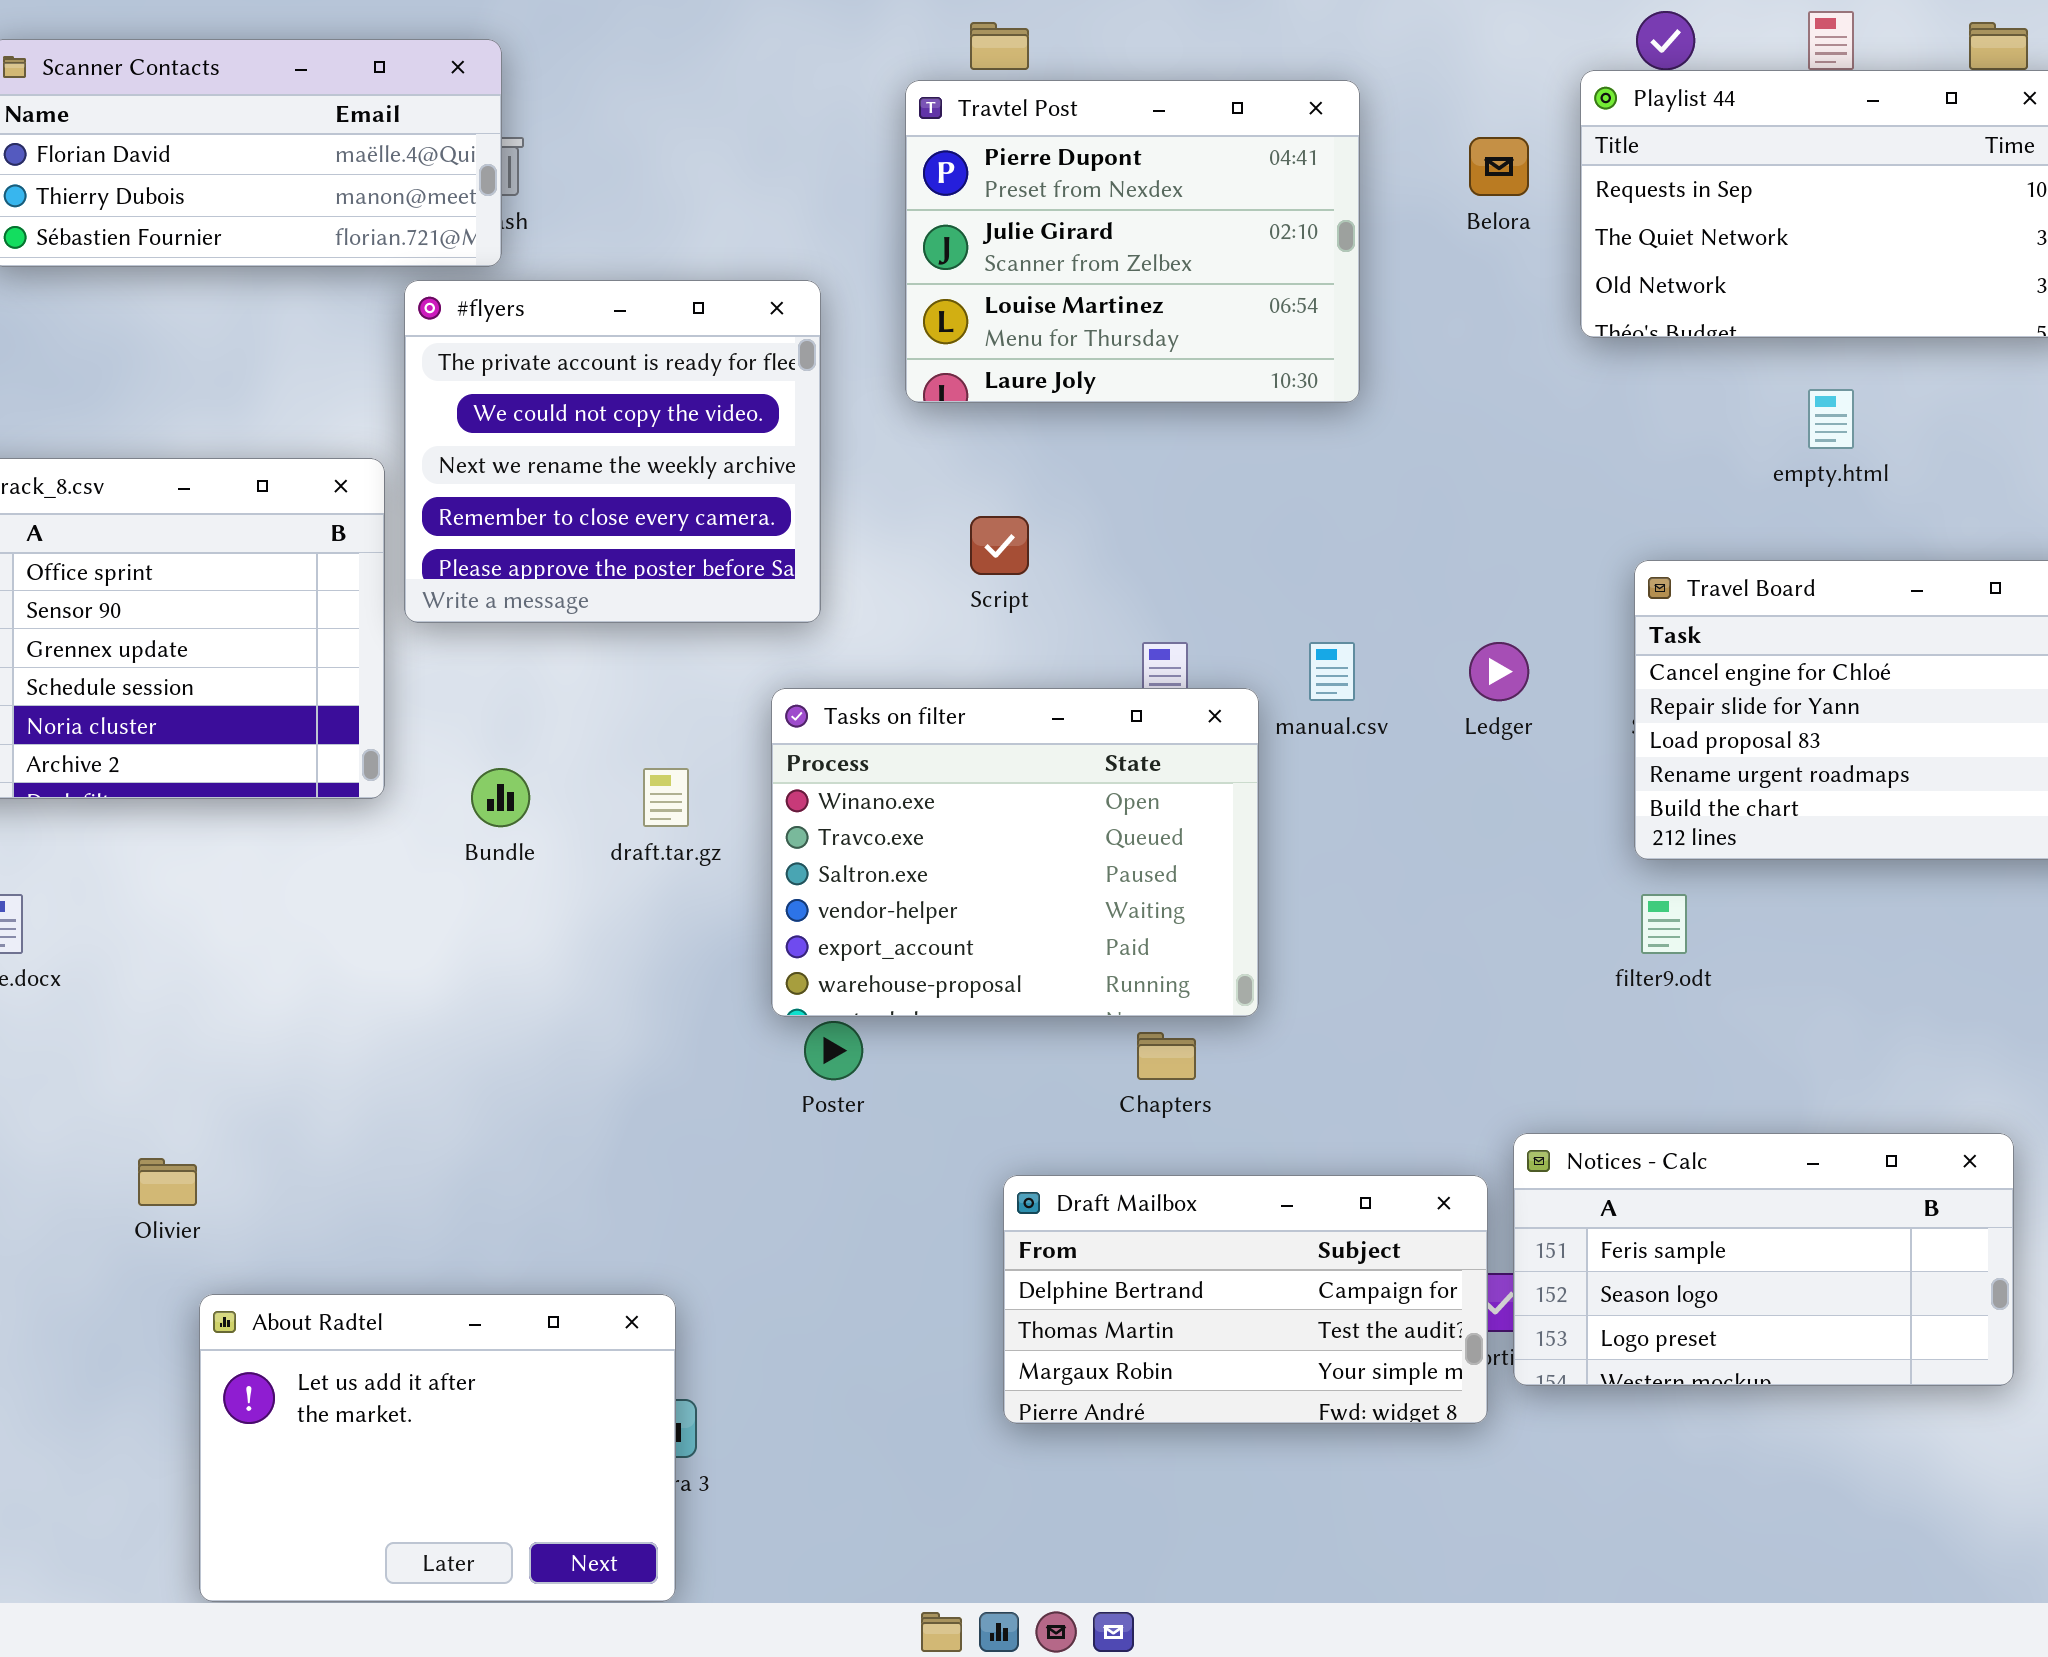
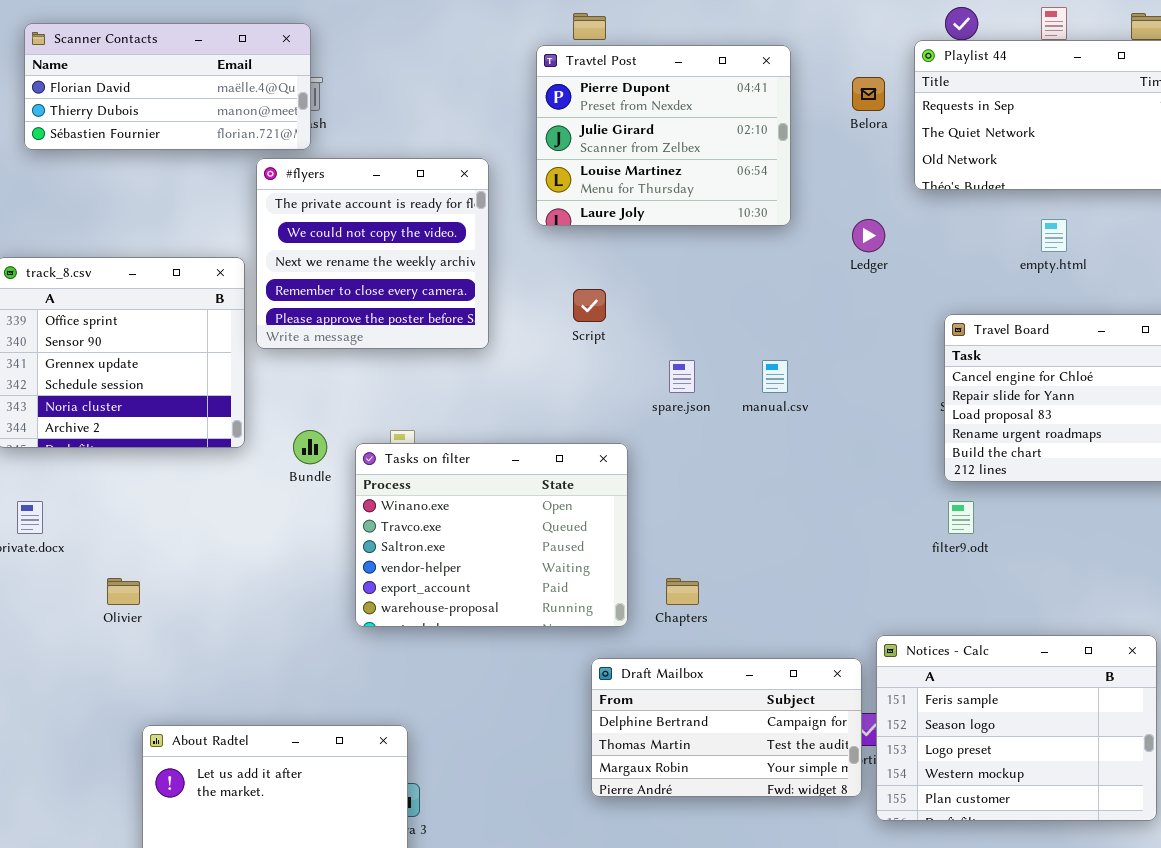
Ledger: [1469,642,1529,701] -> [852,219,885,252], moved
Tasks on filter: [771,688,1259,1017] -> [355,443,628,627], moved
Notices - Calc: [1513,1133,2014,1386] -> [876,635,1157,821], resized
Olivier: [138,1158,197,1206] -> [107,578,140,605], moved

